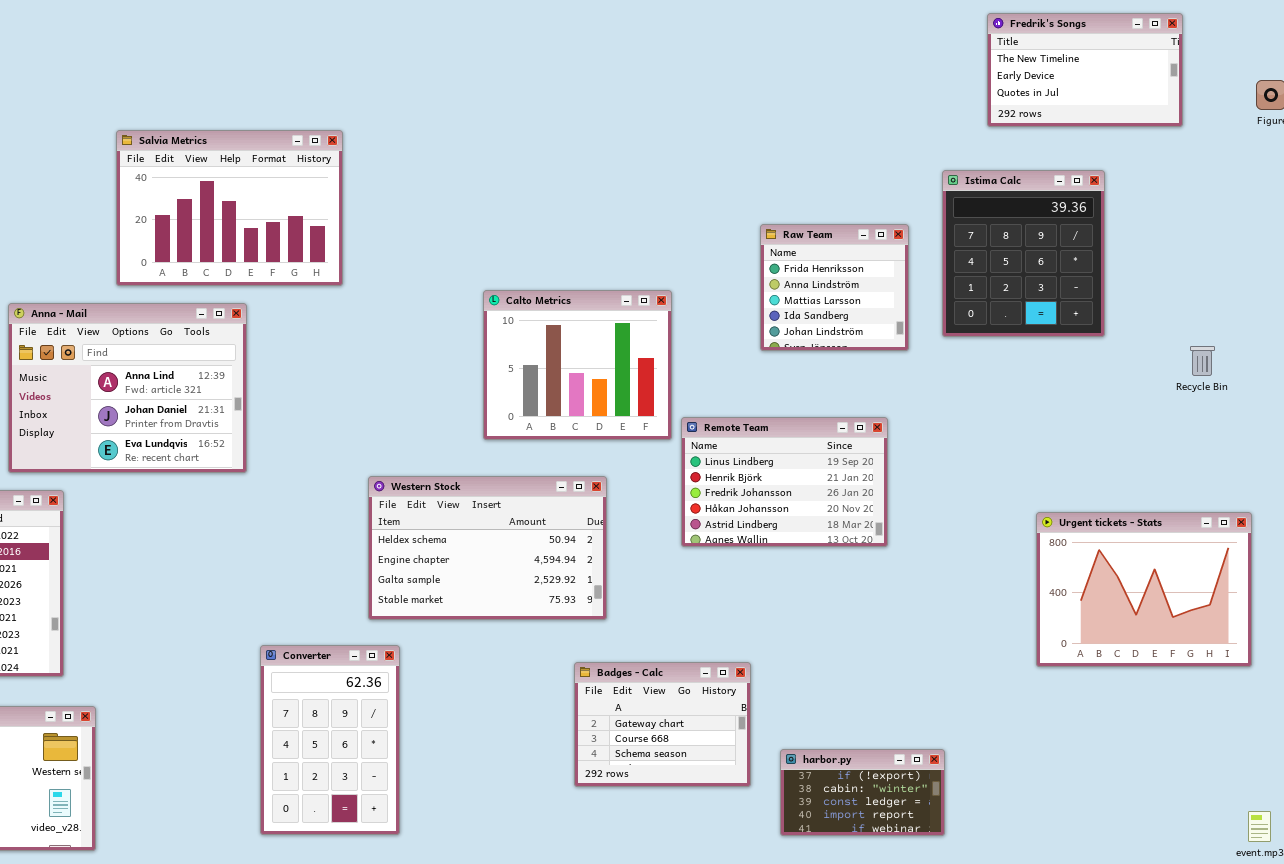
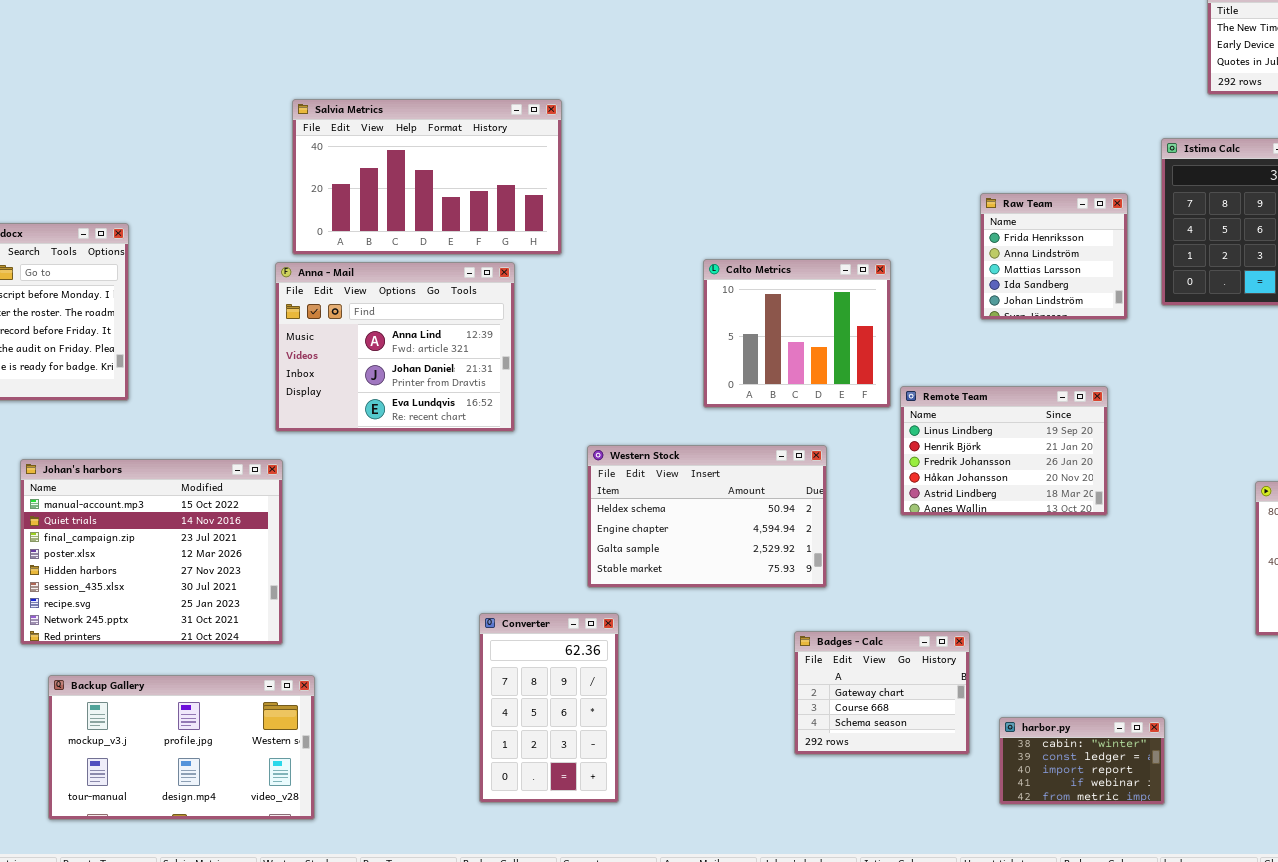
Salvia Metrics: [116,130,343,286] -> [292,99,562,255], resized
Anna - Mail: [8,303,247,473] -> [275,262,515,432], moved
harbor.py: [780,749,945,836] -> [999,717,1165,805], scrolled down 1 row

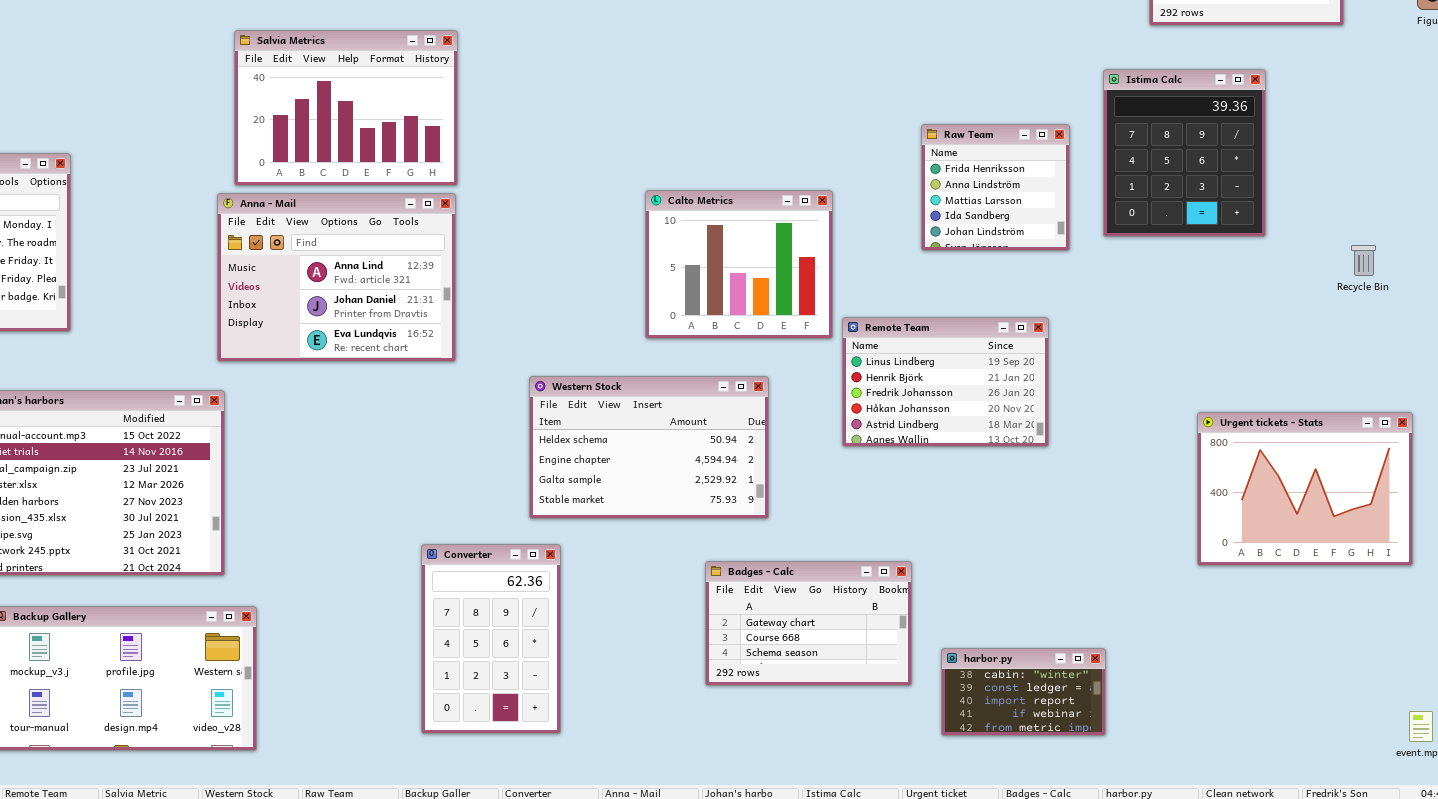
Salvia Metrics: [292,99,562,255] -> [234,30,458,186], resized
Badges - Calc: [794,631,970,755] -> [705,561,912,686], resized

